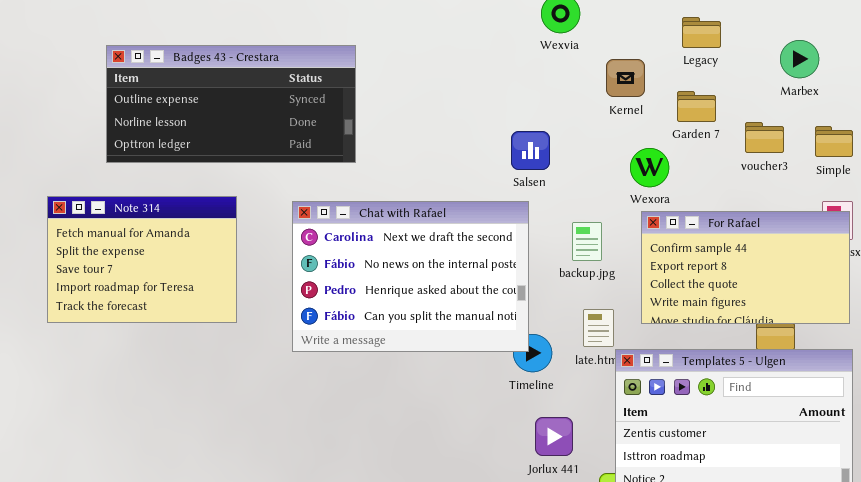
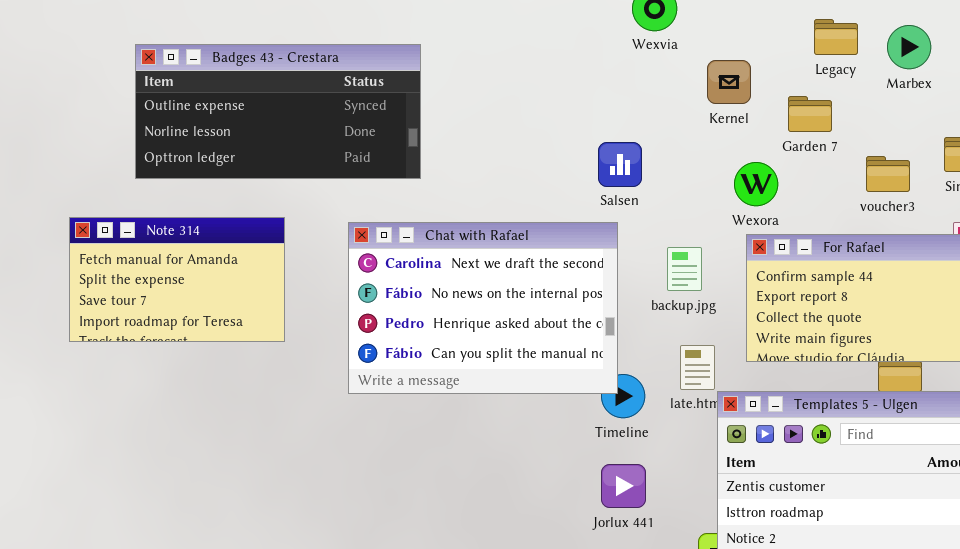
Legacy: [682,17,721,48] -> [814,19,858,55], moved
Marbex: [780,40,819,78] -> [887,25,931,69], moved
voucher3: [745,122,784,153] -> [866,156,910,192], moved
Note 314: [47,196,237,323] -> [69,217,285,342], resized
Jorlux 441: [535,417,573,456] -> [601,464,646,508], moved

